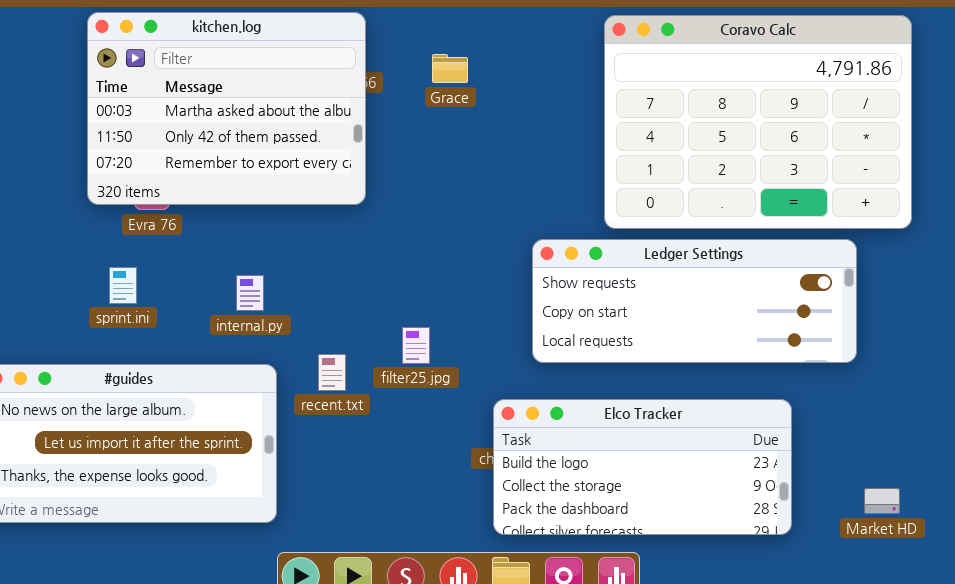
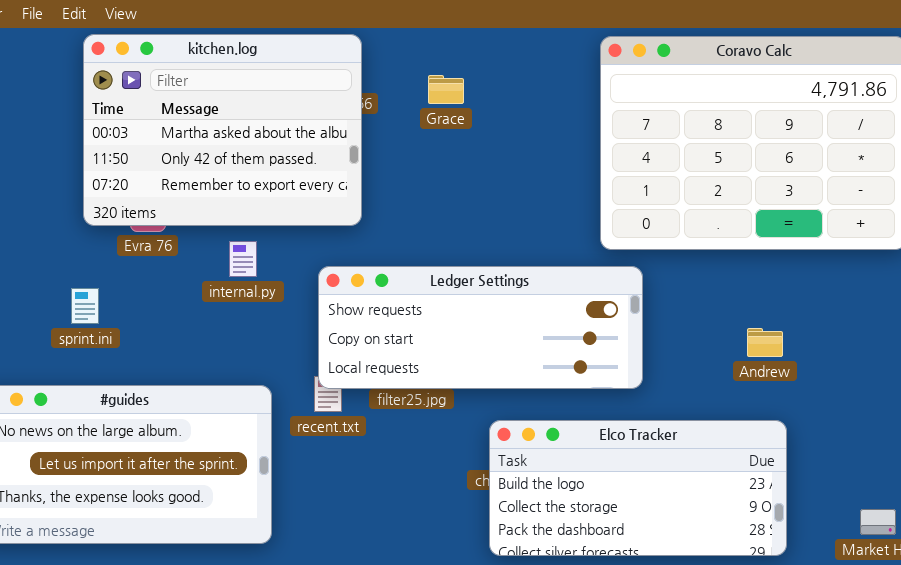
Ledger Settings: [532,239,857,363] -> [318,266,643,389], moved
sprint.ini: [109,267,137,304] -> [71,288,99,324], moved
internal.py: [236,275,264,311] -> [229,241,257,277], moved

